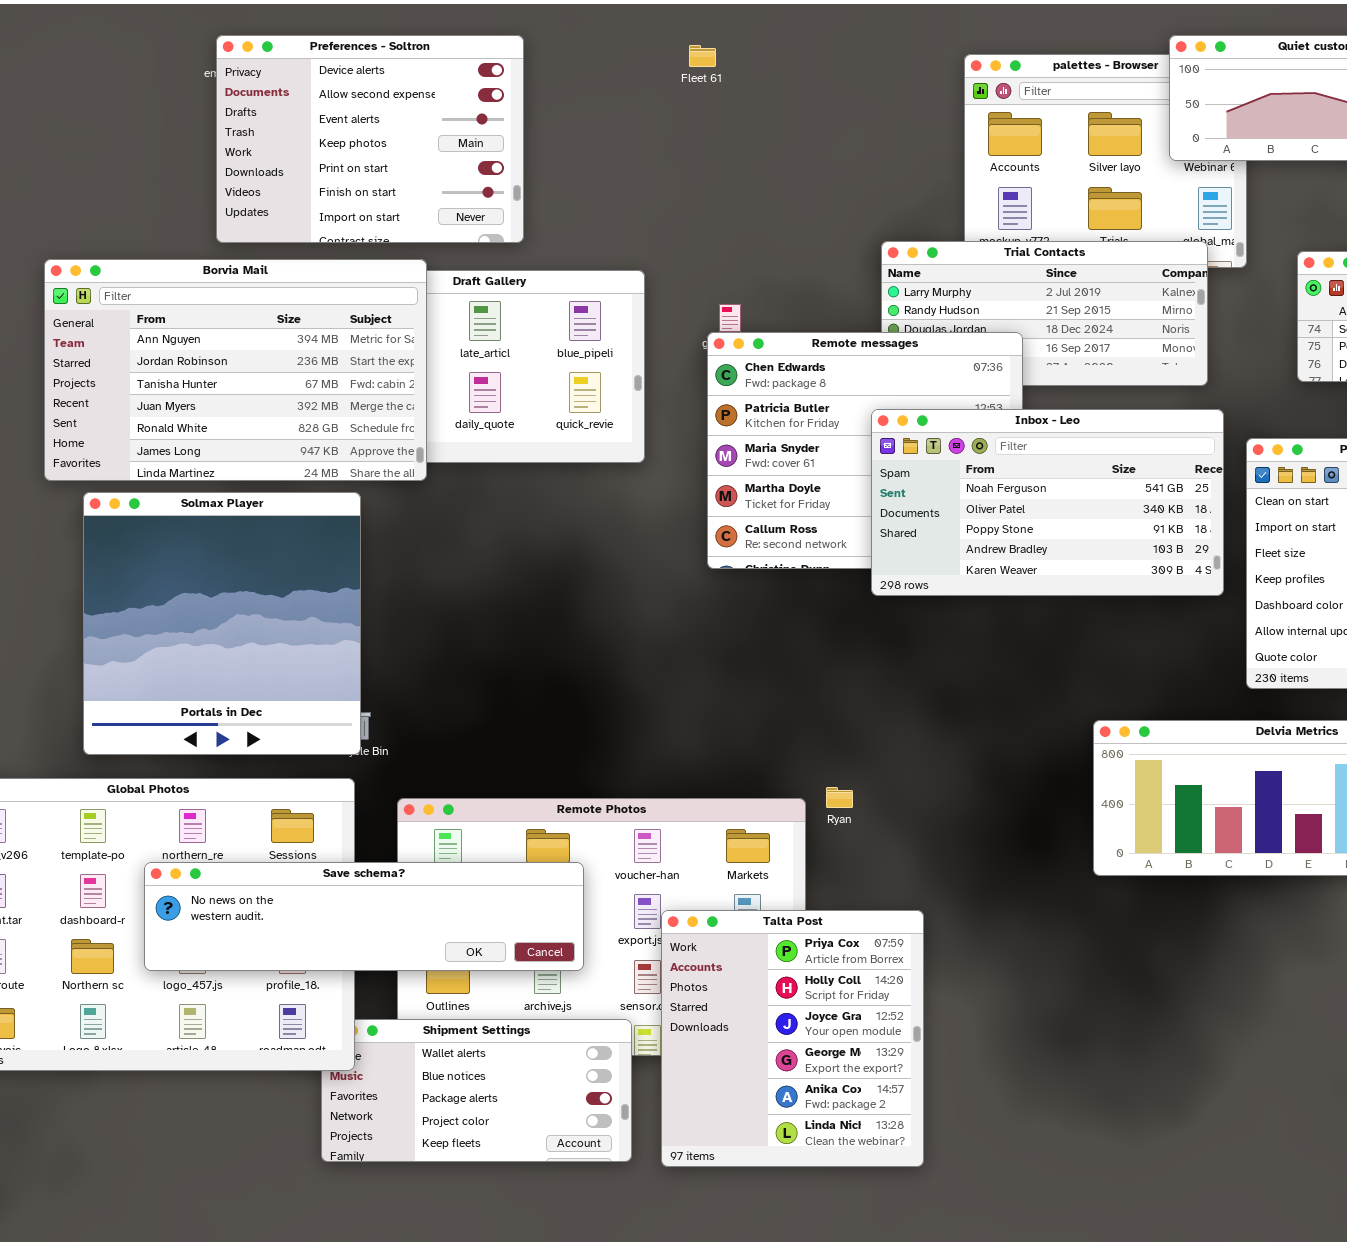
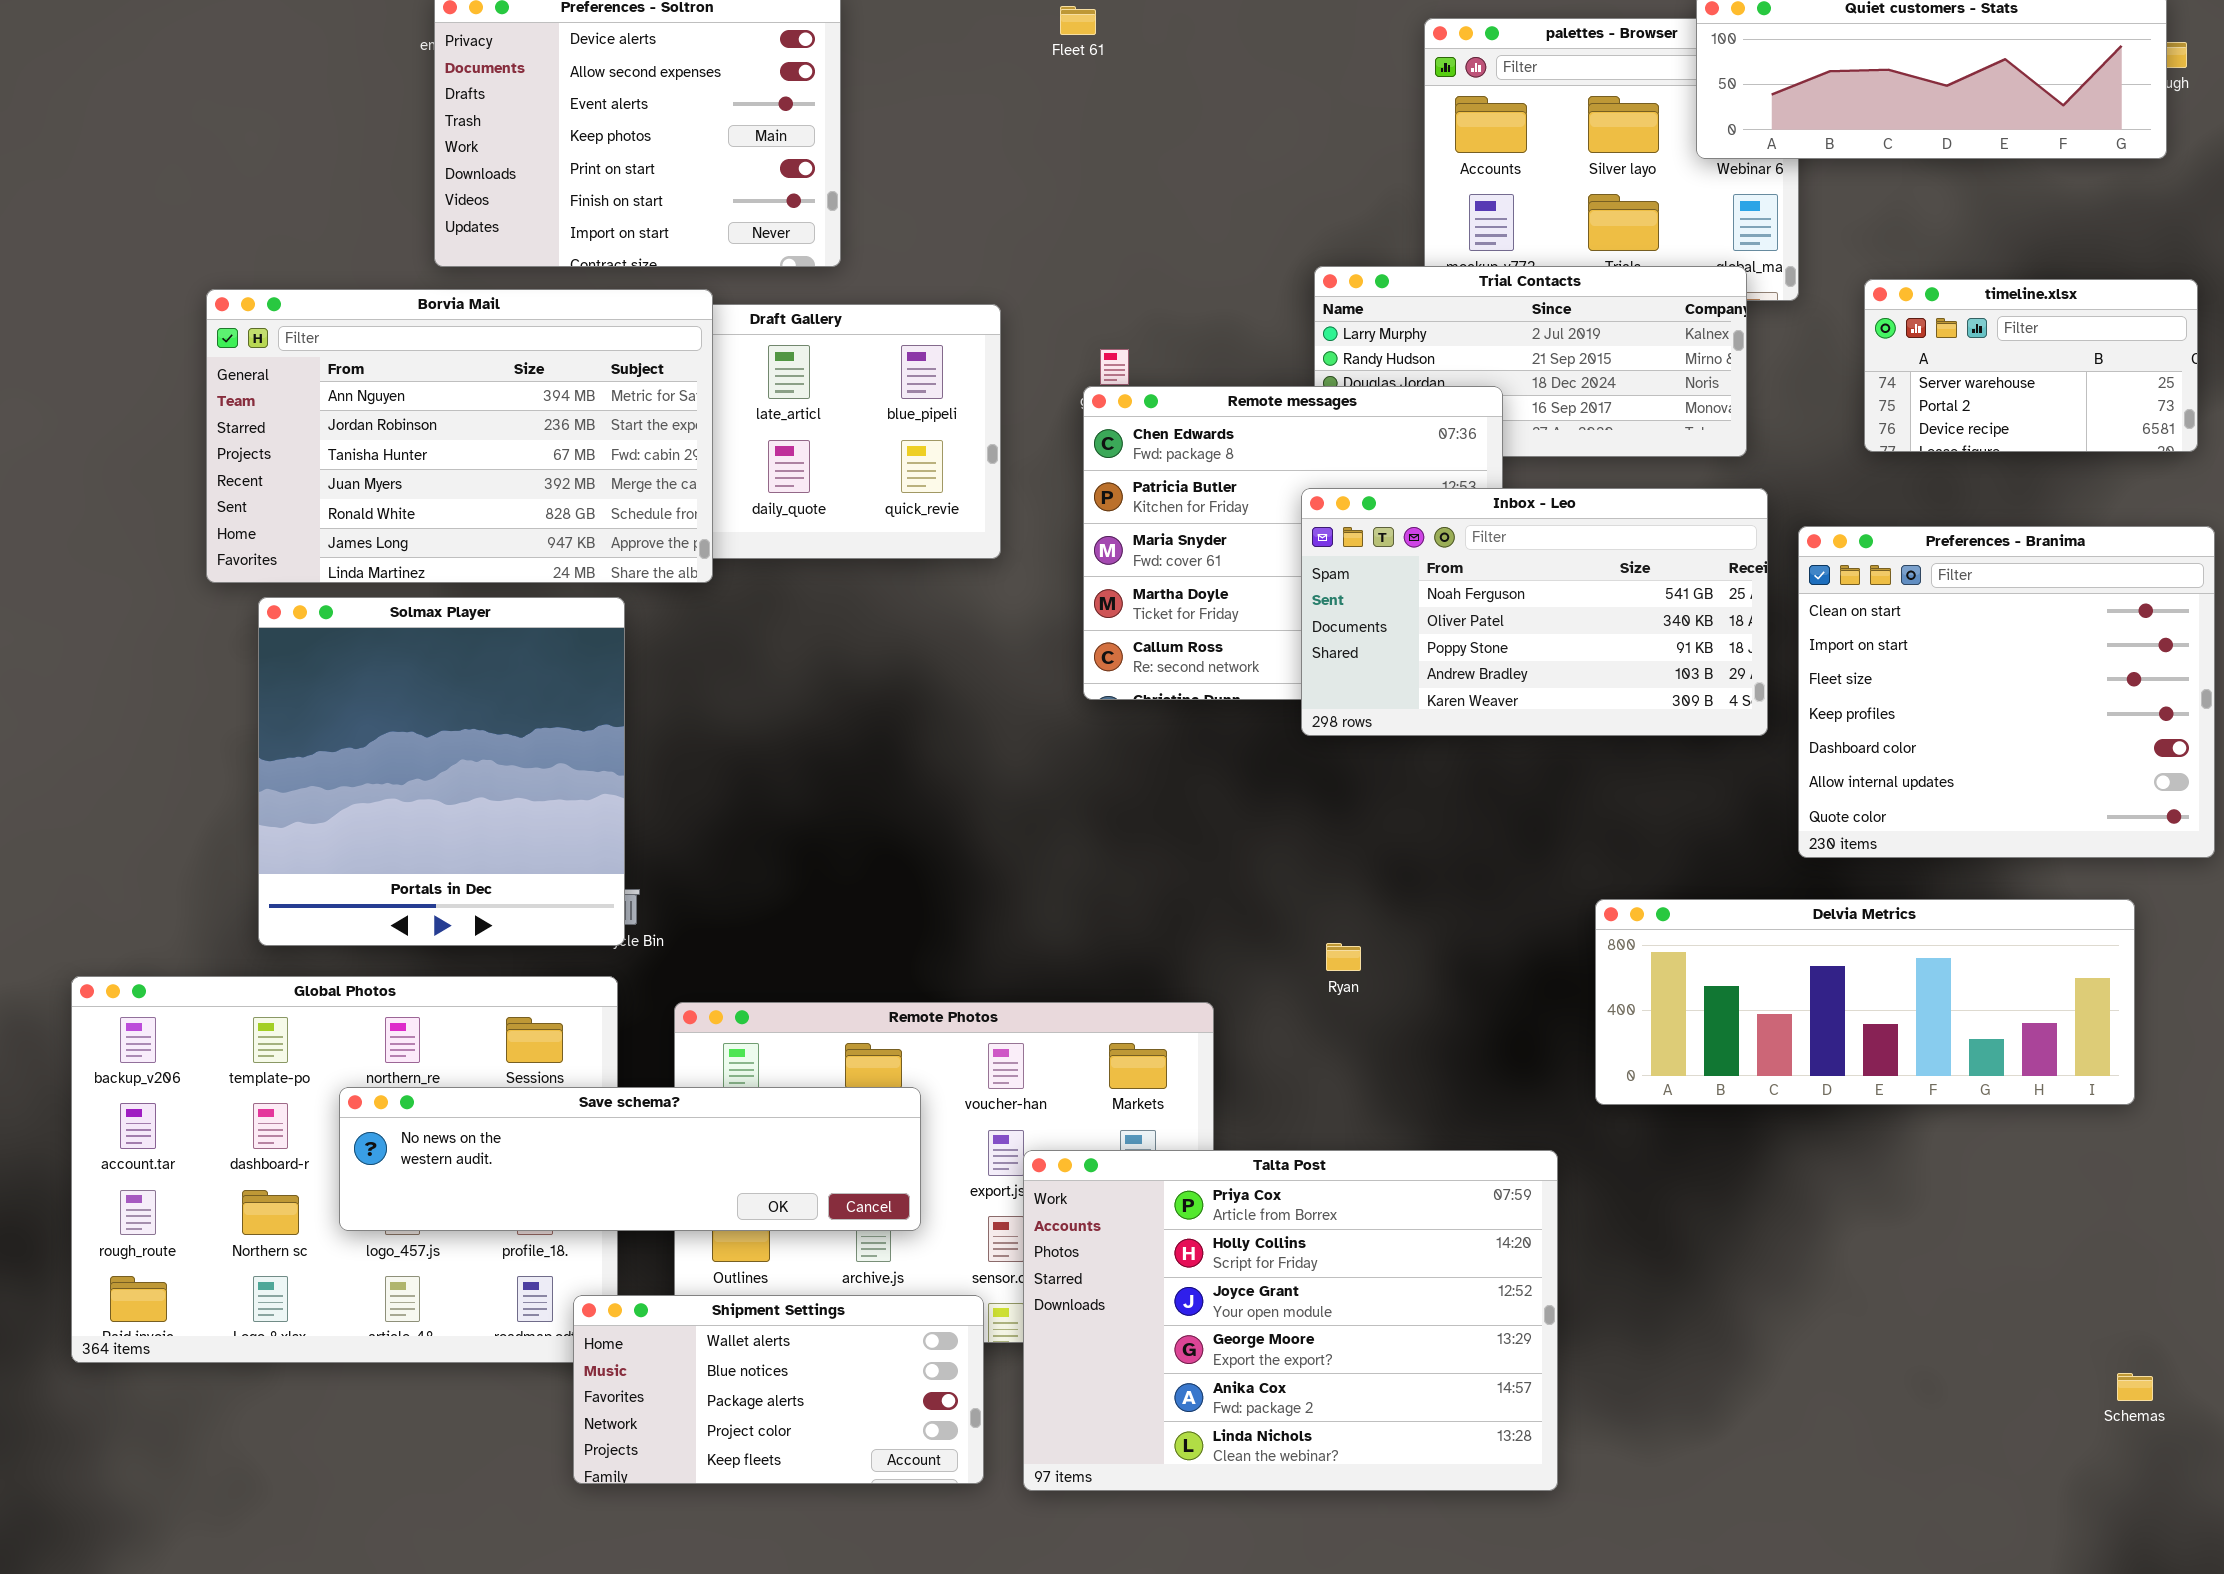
Ryan: [826,787,853,808] -> [1326,943,1361,971], moved
Talta Post: [661,910,924,1167] -> [1023,1150,1558,1491], resized
Shipment Settings: [321,1019,632,1162] -> [573,1295,984,1484], raised

